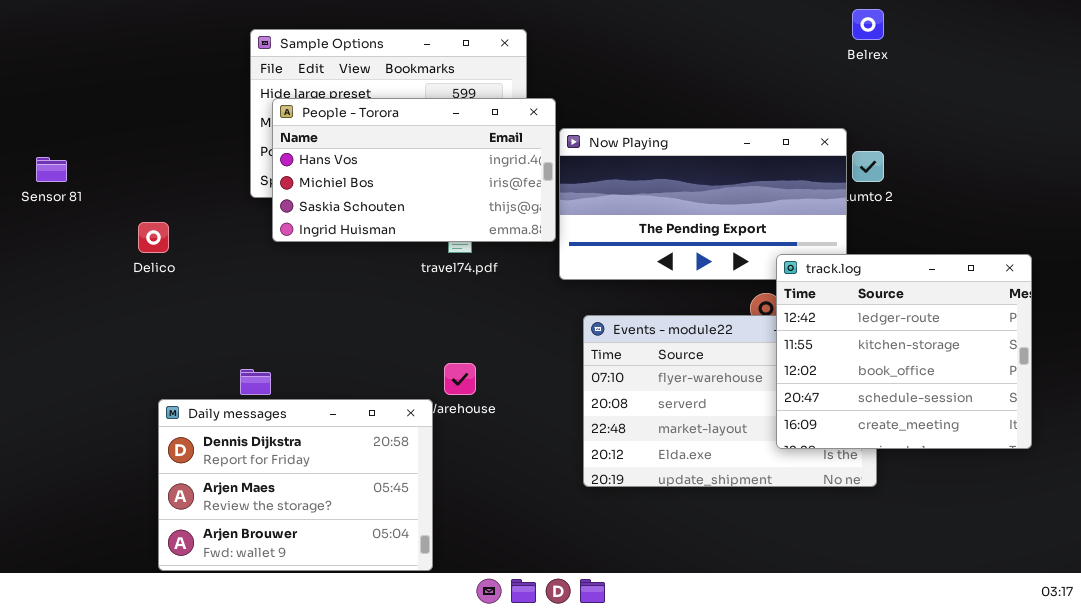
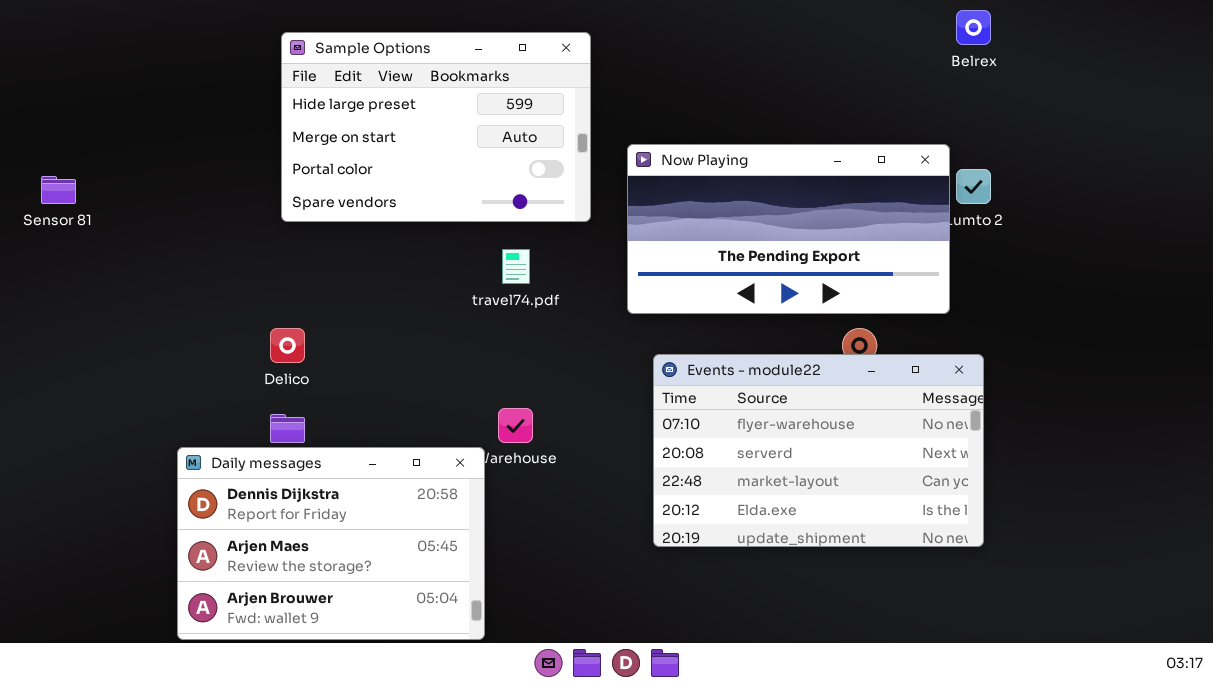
People - Torora: [272,98,556,242] -> none, closed
Delico: [138,222,169,253] -> [270,328,305,363], moved
track.log: [776,254,1032,449] -> none, closed

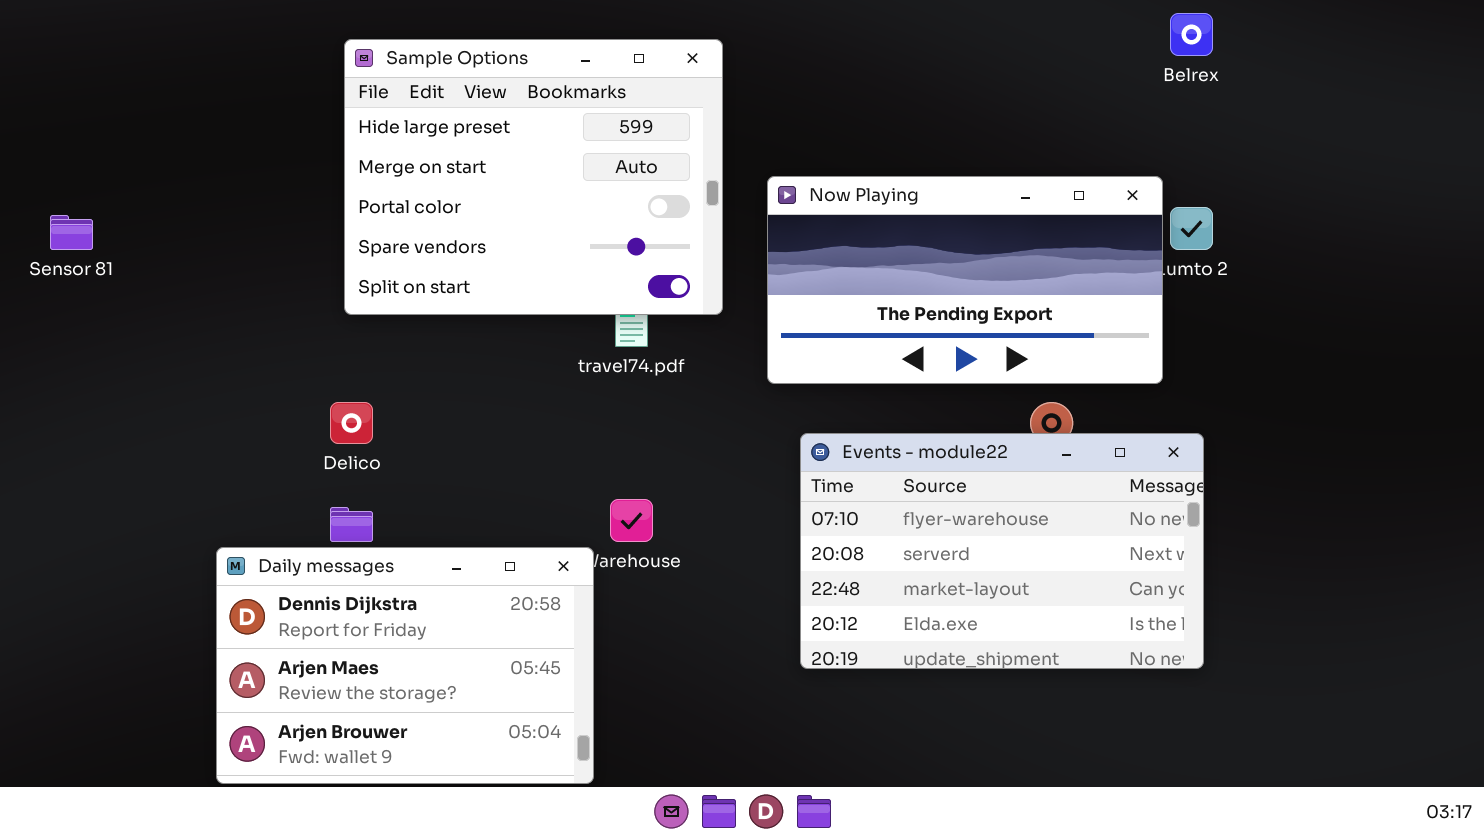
Sample Options: [281,32,591,222] -> [344,39,723,315], resized

